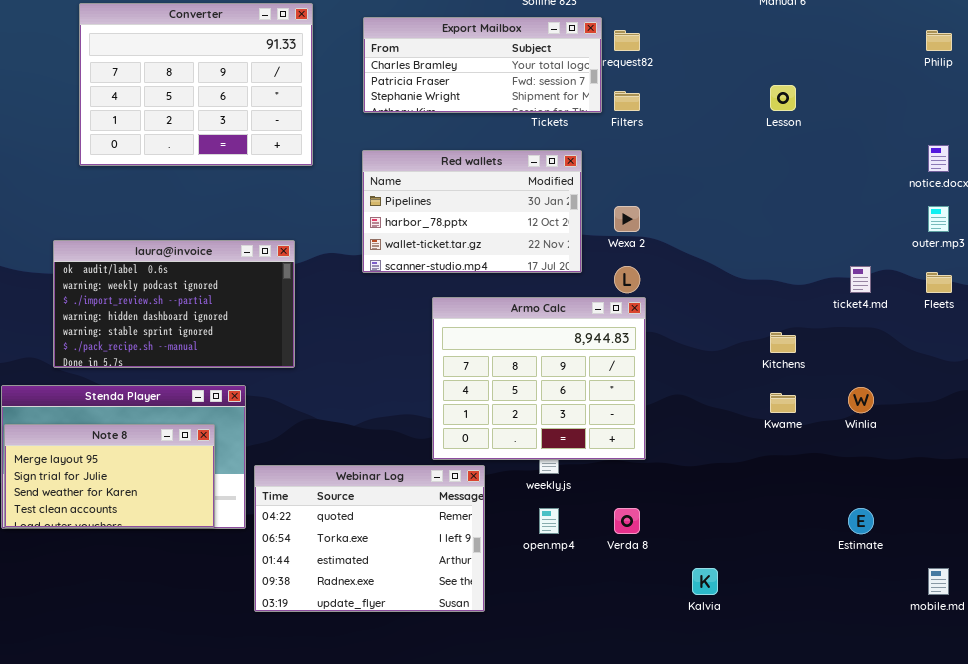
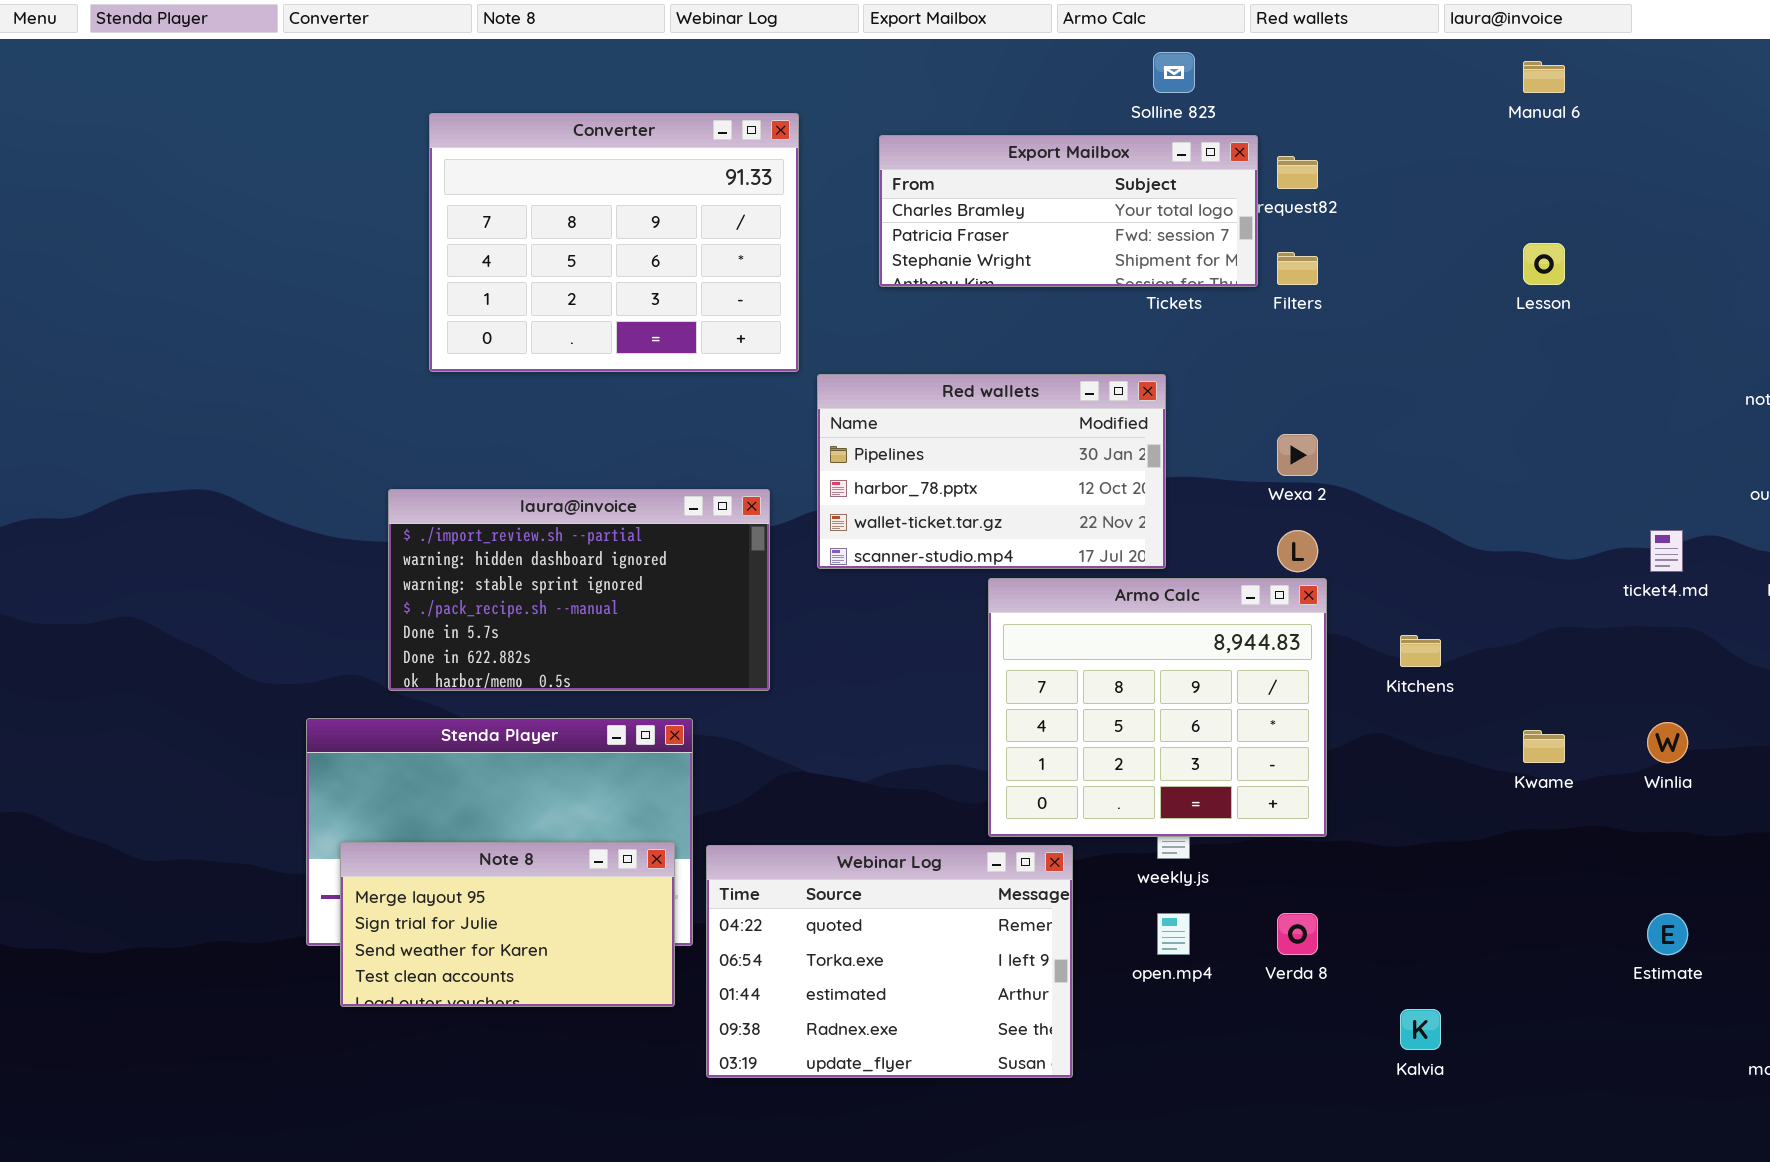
Red wallets: [362,150,582,273] -> [817,374,1166,569], moved
laura@invoice: [53,240,295,368] -> [388,489,770,691], scrolled down 2 rows
Kitchens: [770,332,796,353] -> [1400,635,1441,667], moved
Note 8: [4,424,215,528] -> [340,842,675,1007], moved

